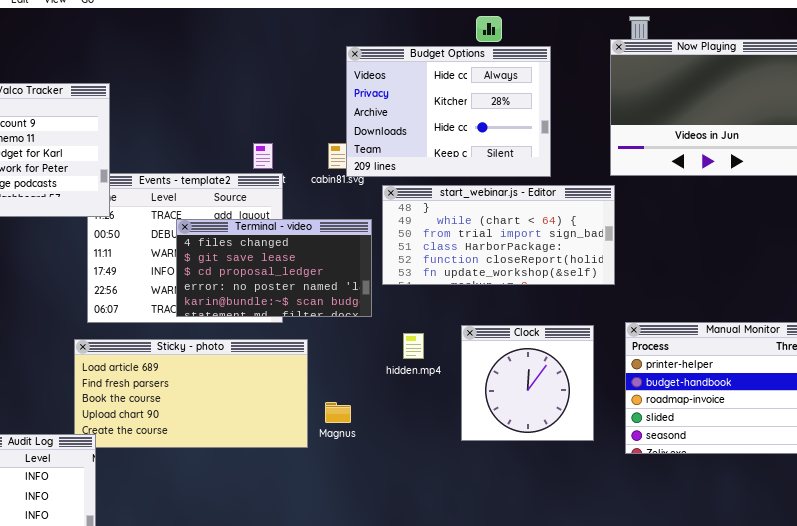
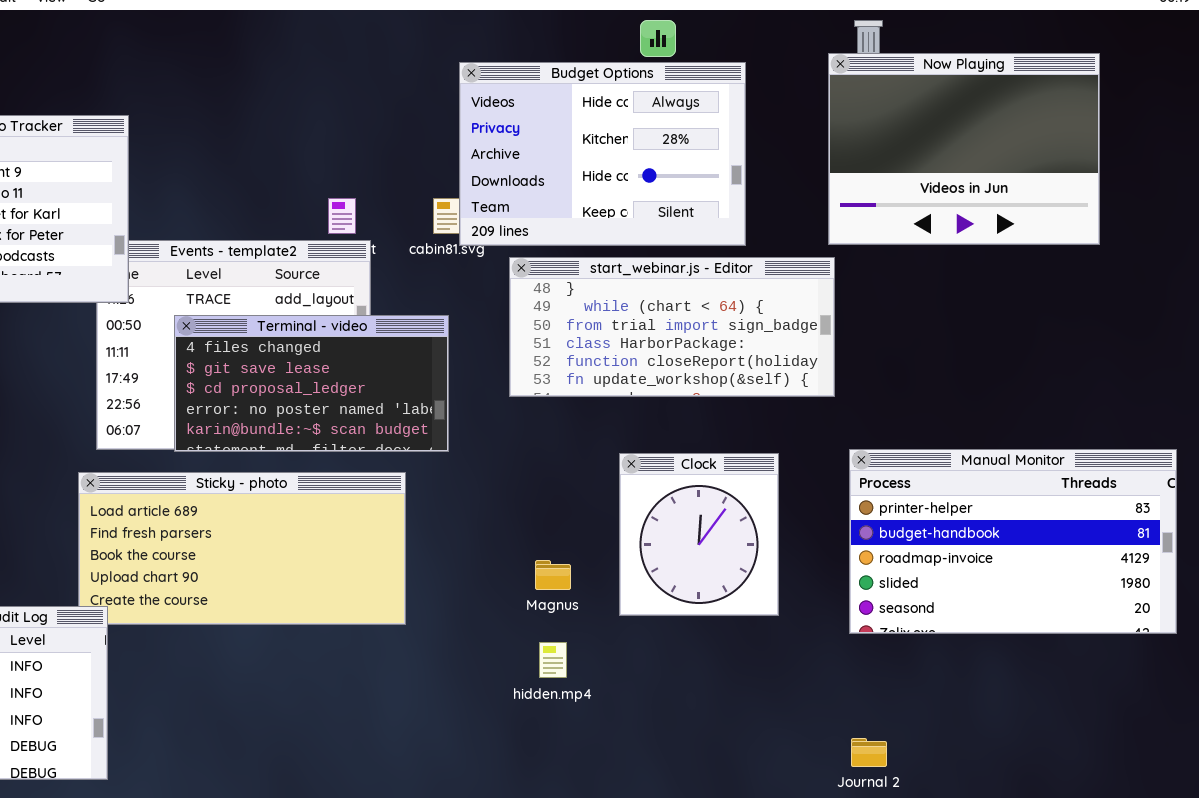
Terminal - video: [176,219,372,317] -> [174,315,449,452], moved
Clock: [461,325,594,441] -> [619,453,779,616], resized
hidden.mp4: [403,333,424,359] -> [539,642,567,678], moved
Magnus: [325,402,351,423] -> [535,560,571,590], moved

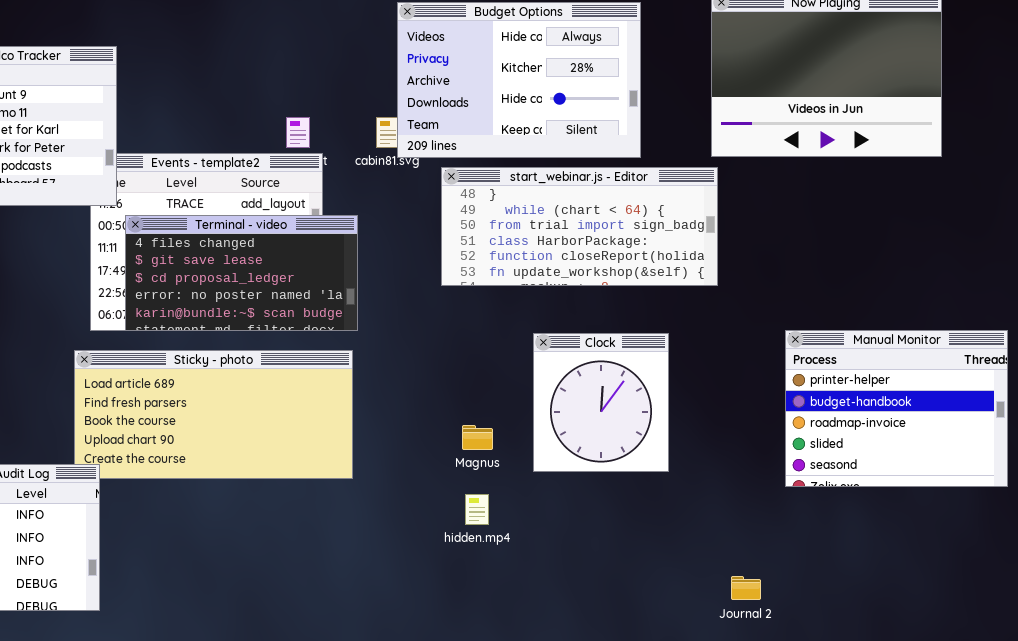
Terminal - video: [174,315,449,452] -> [125,215,358,331], moved
Manual Monitor: [849,449,1177,634] -> [785,330,1008,487], resized

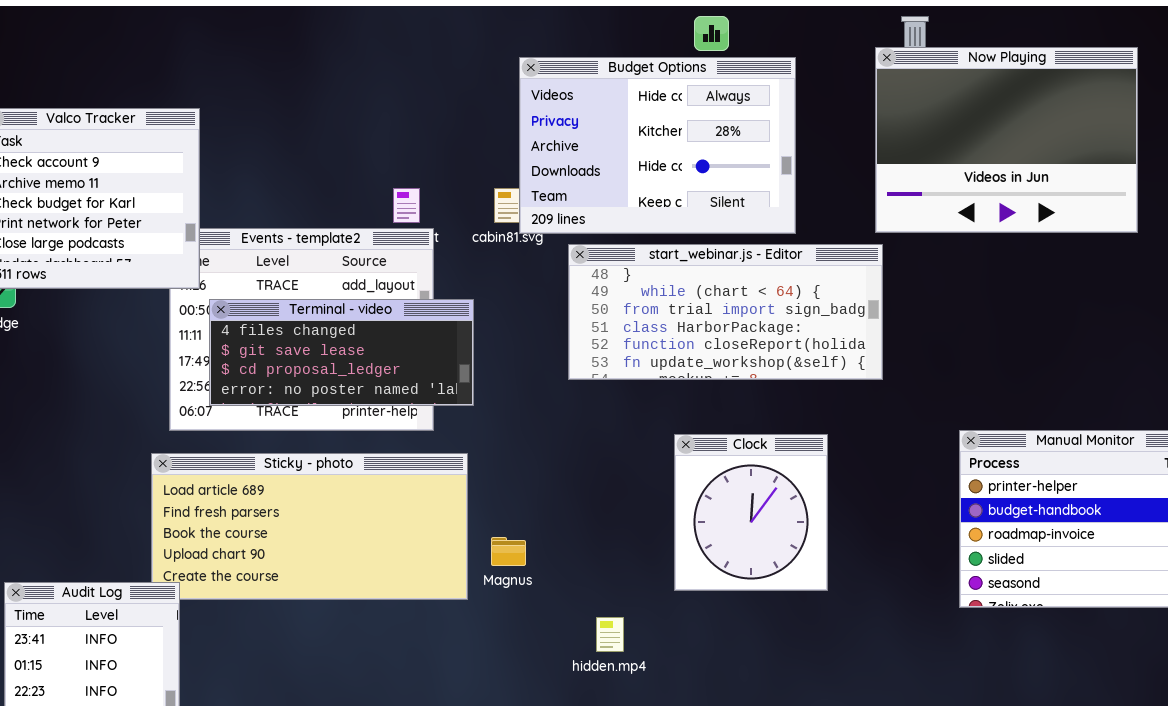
Terminal - video: [125,215,358,331] -> [209,299,474,406], resized
Magnus: [462,425,493,450] -> [491,537,526,566], moved

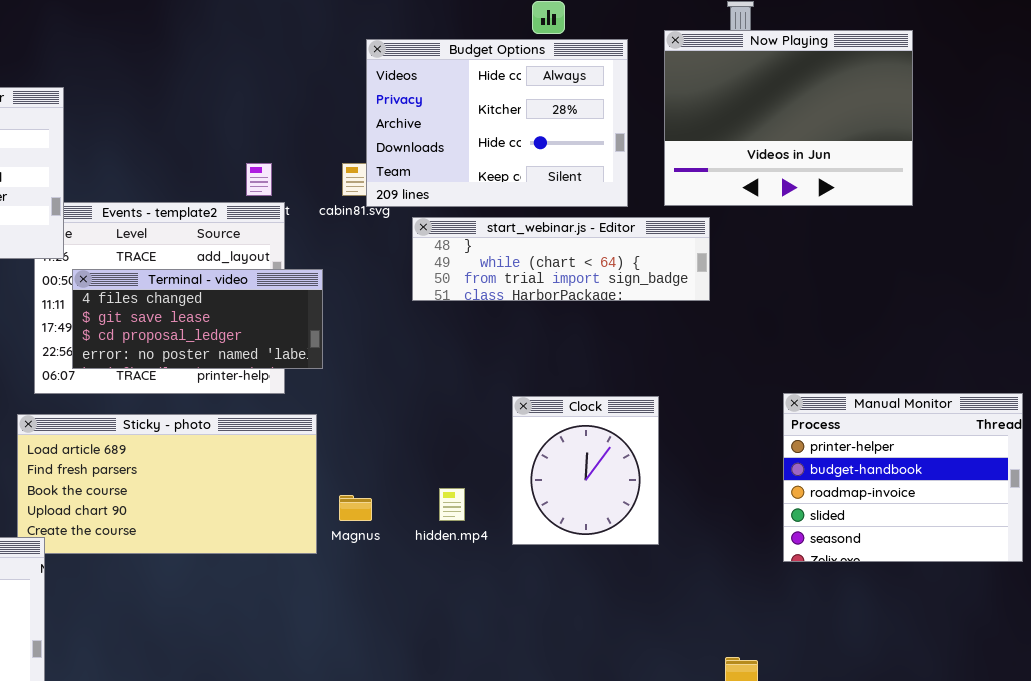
Now Playing: [875,47,1138,233] -> [664,30,913,206], moved
start_webinar.js - Editor: [568,244,883,380] -> [412,217,710,301], resized
hidden.mp4: [596,617,624,652] -> [439,488,465,521], moved

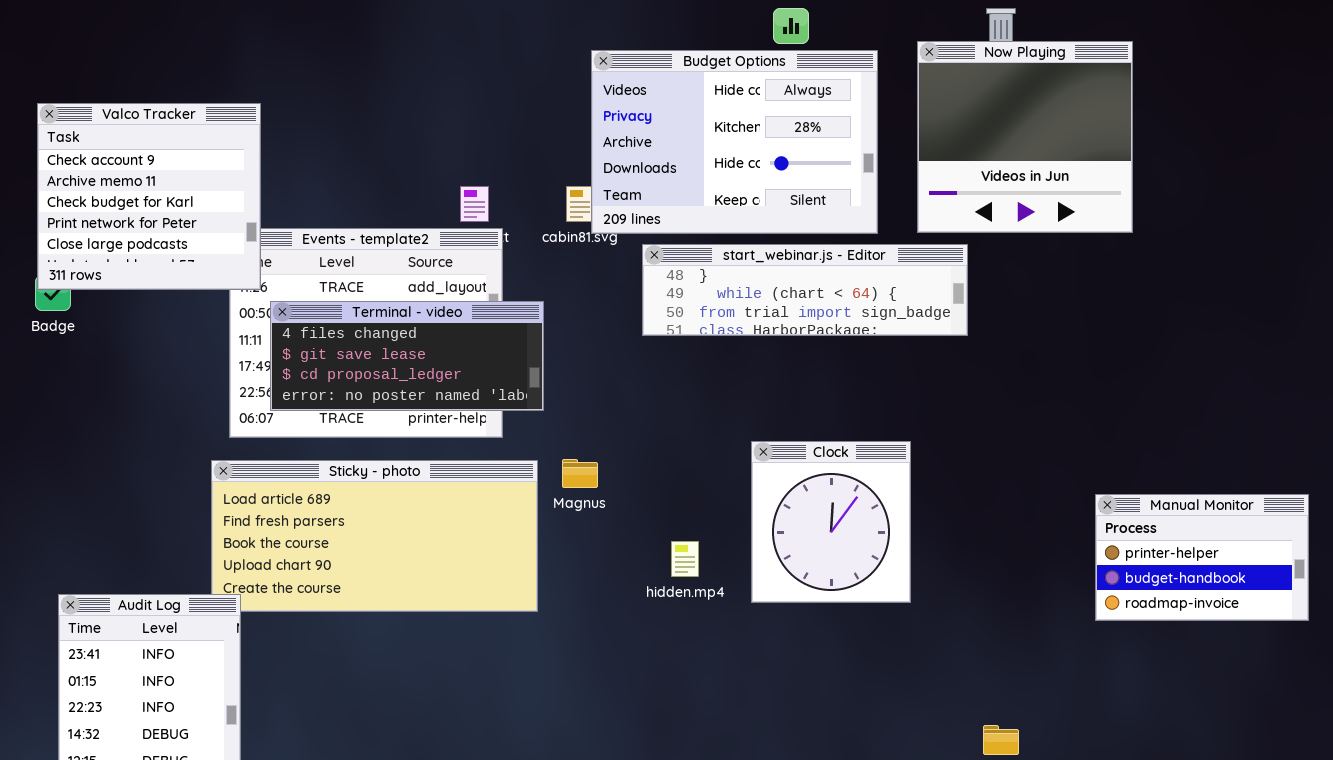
Now Playing: [664,30,913,206] -> [917,41,1133,233], resized
Manual Monitor: [783,393,1023,562] -> [1095,494,1309,621], resized
Magnus: [339,495,372,521] -> [562,459,598,488], moved

